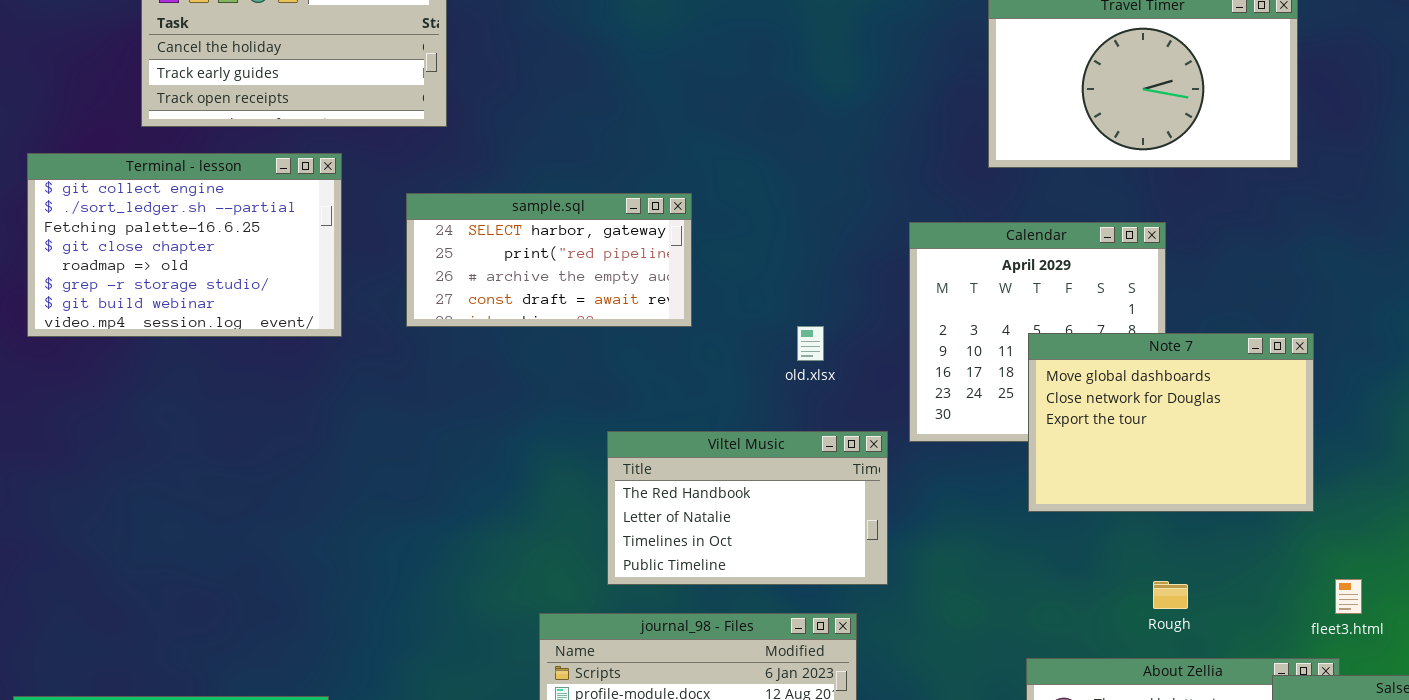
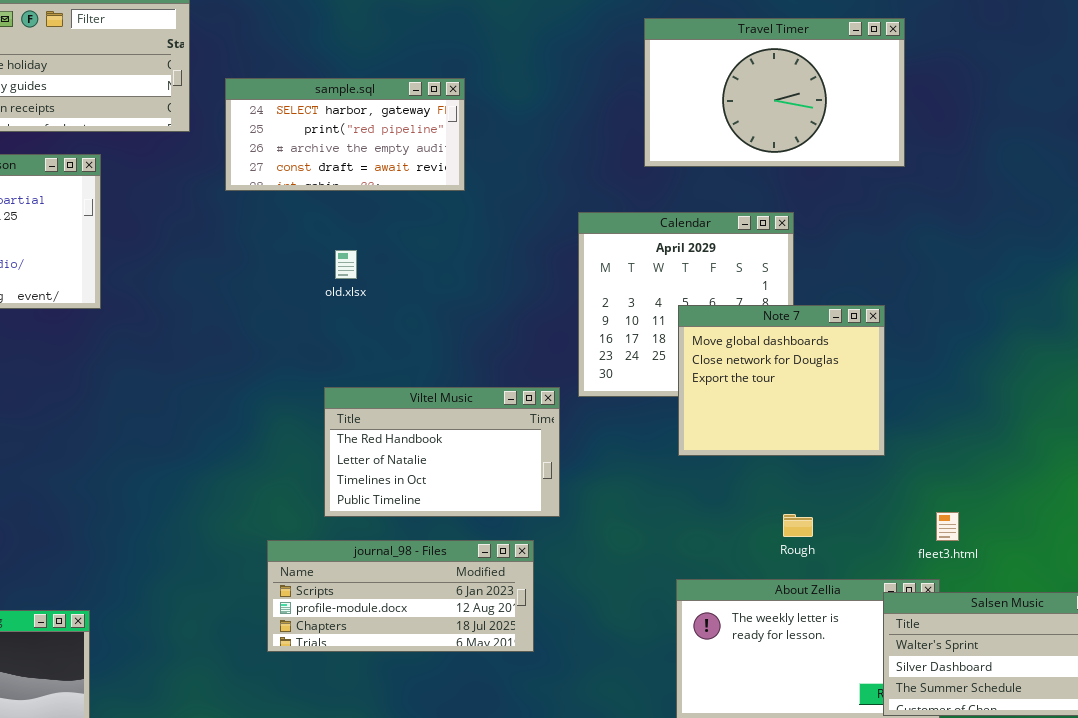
sample.sql: [406,193,692,327] -> [225,78,465,191], moved
old.xlsx: [797,326,824,361] -> [335,250,357,279], moved
Note 7: [1028,333,1314,512] -> [678,305,885,456], resized

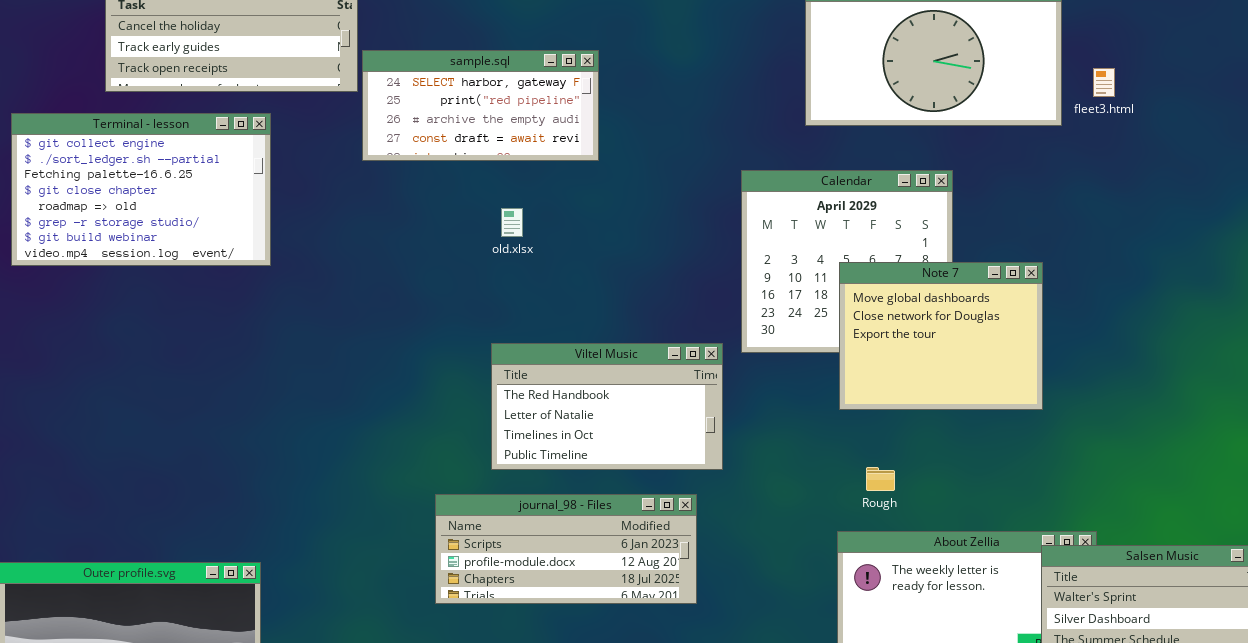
sample.sql: [225,78,465,191] -> [362,50,599,161], moved
fleet3.html: [936,512,959,541] -> [1093,68,1115,97], moved
Rough: [783,514,813,537] -> [866,467,895,491], moved

